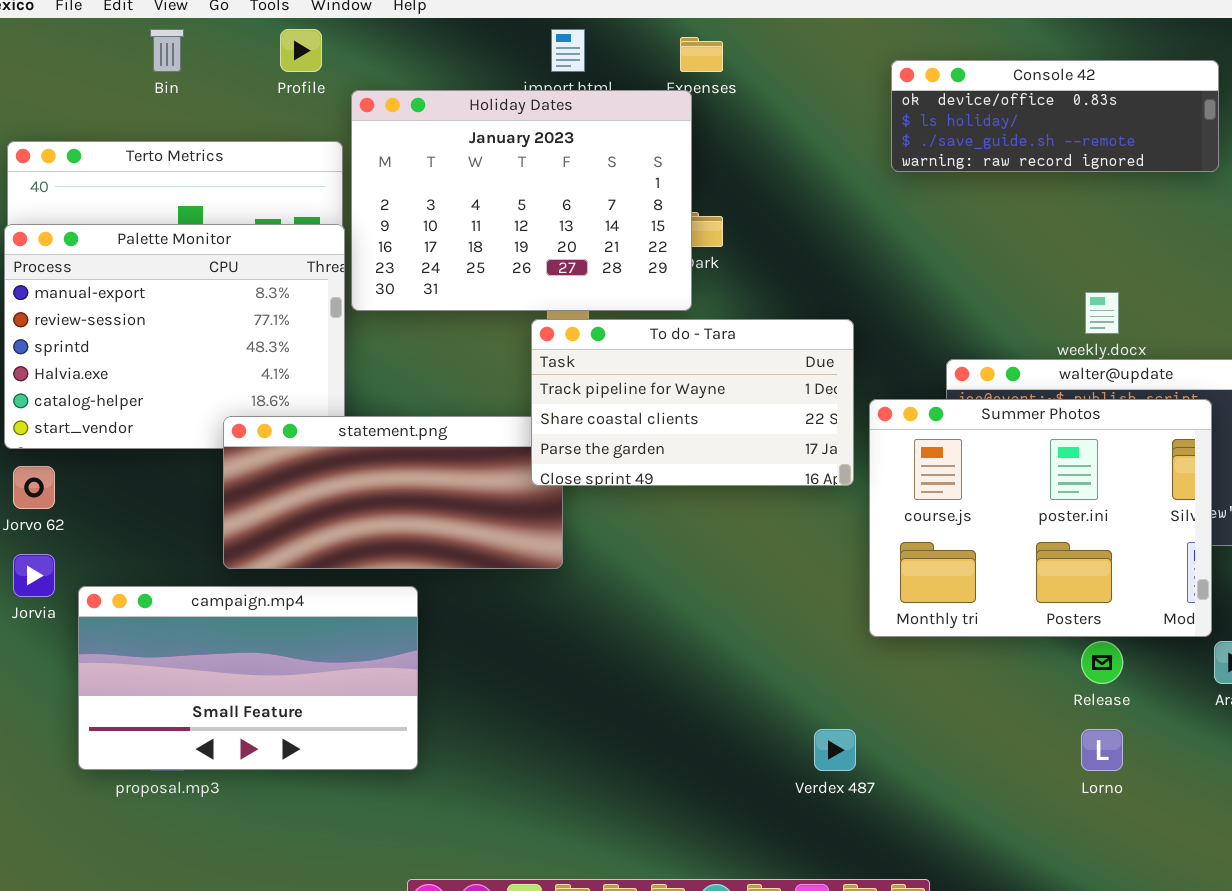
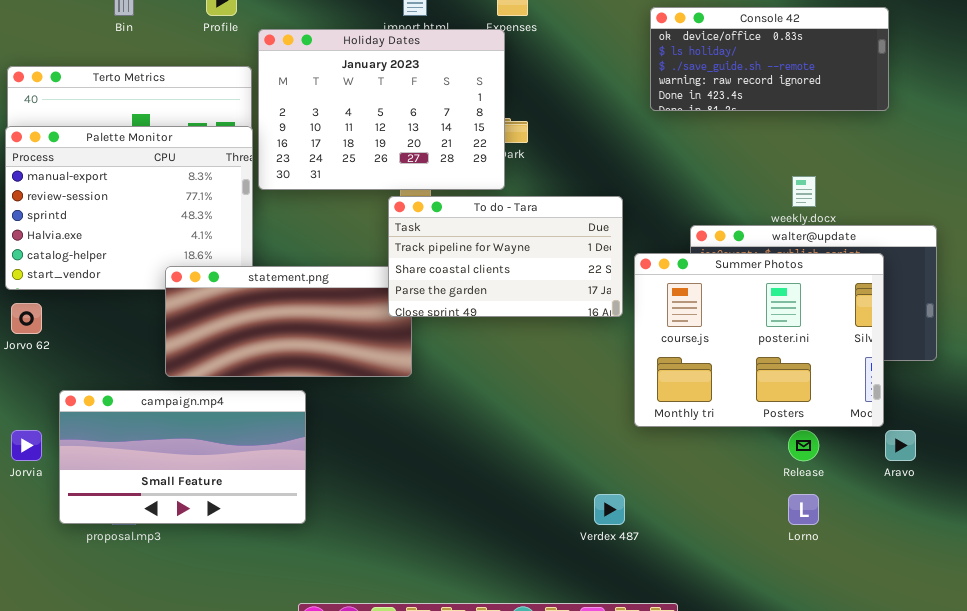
Console 42: [891,60,1219,172] -> [650,7,889,111], resized
Jorvia: [13,554,55,597] -> [11,430,42,461], moved

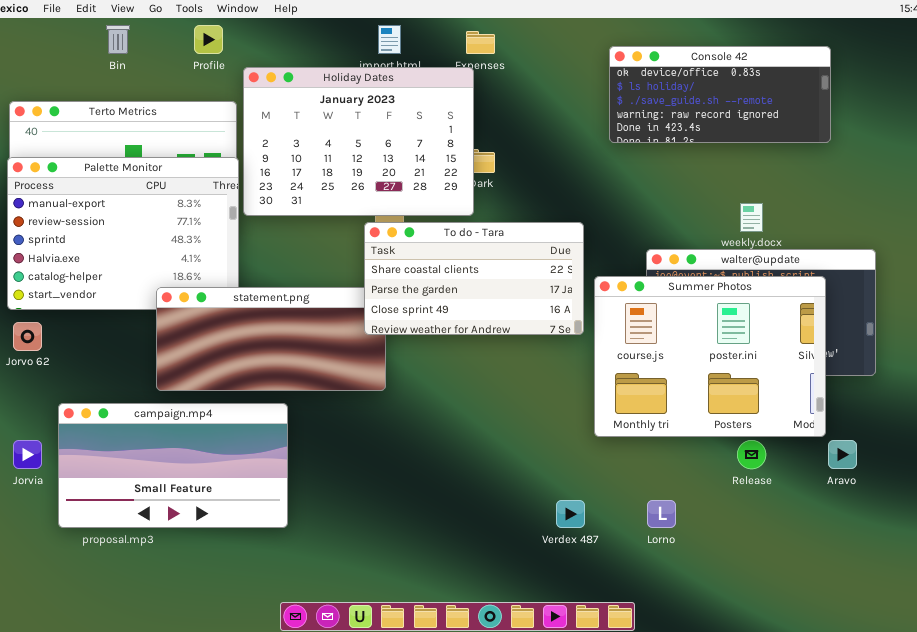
To do - Tara: [388,196,623,317] -> [364,222,584,335], scrolled down 1 row
Lorno: [788,494,819,525] -> [647,500,676,528], moved

